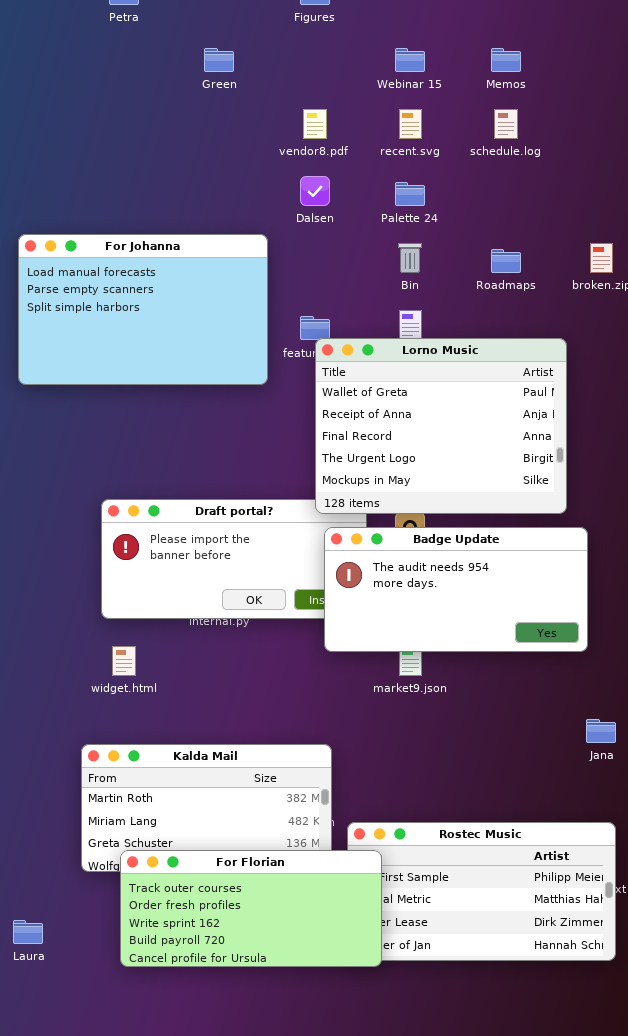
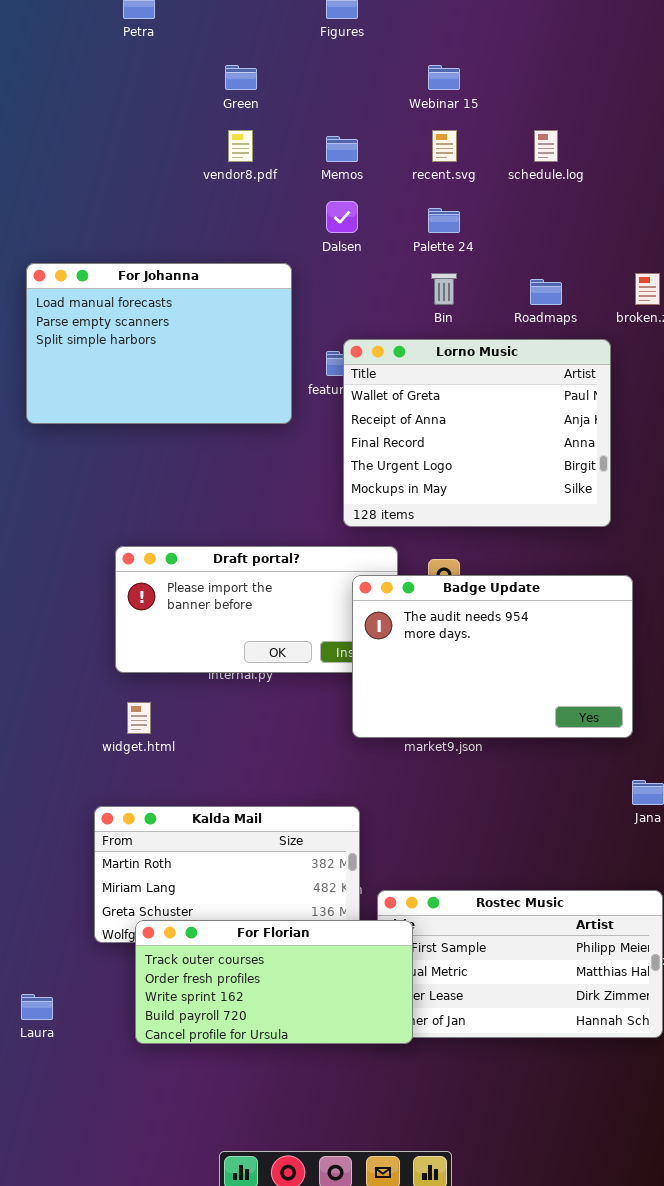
Memos: [491,48,521,72] -> [326,136,358,162], moved
vendor8.pdf: [303,109,327,139] -> [228,130,253,162], moved
Lorno Music: [315,338,567,514] -> [343,339,611,527], moved
Badge Update: [324,527,588,652] -> [352,575,633,738], resized

